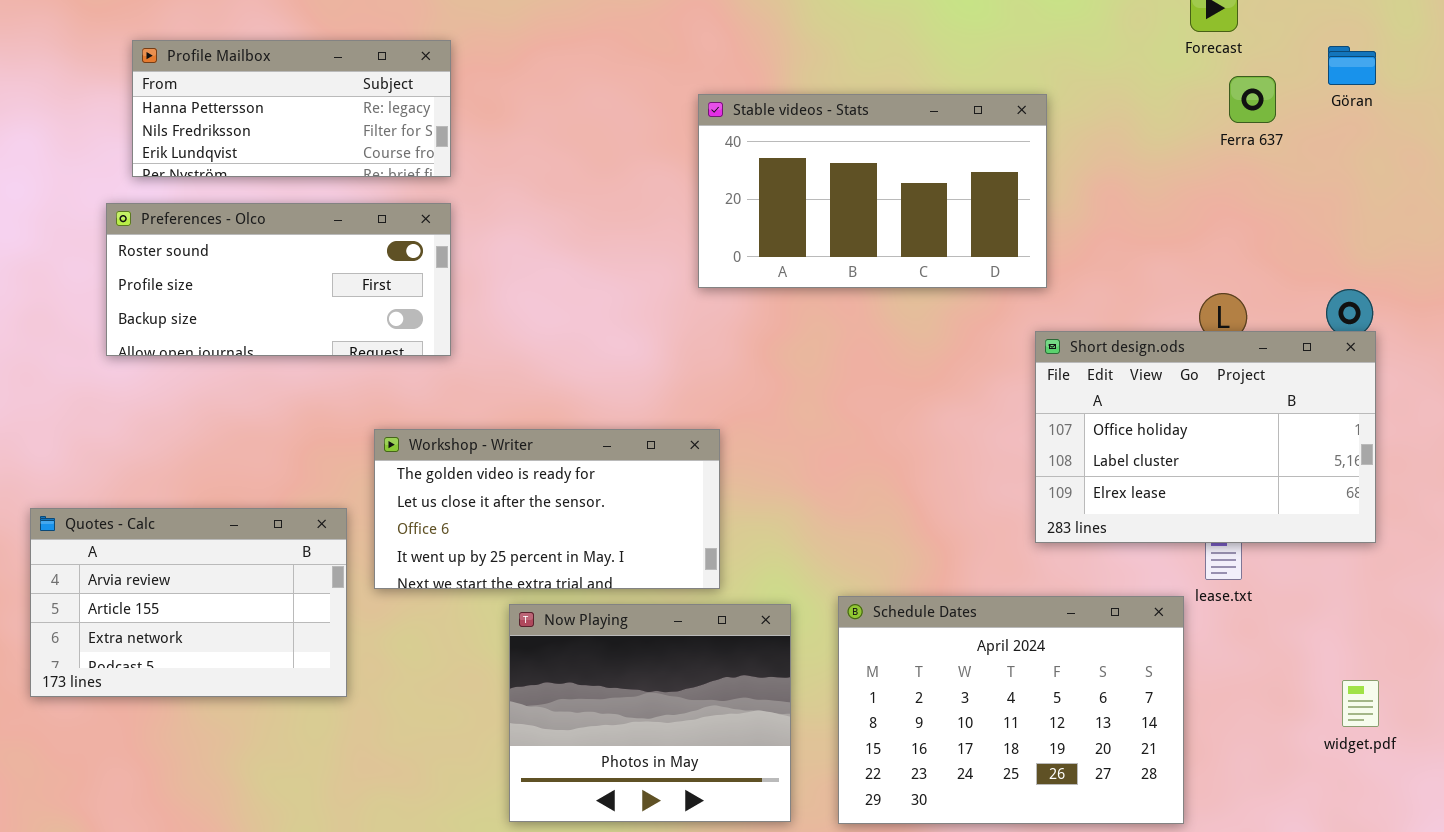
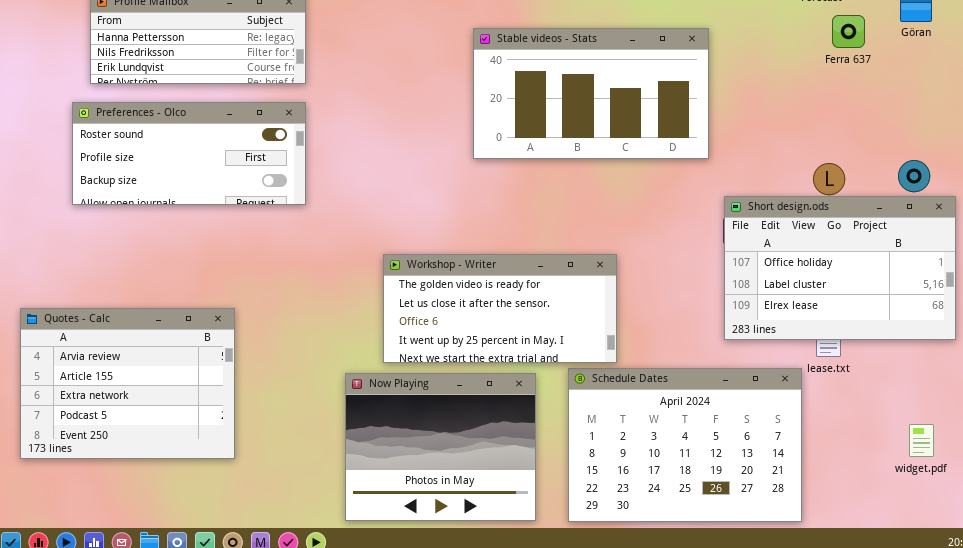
Short design.ods: [1035,331,1376,543] -> [724,196,956,340], moved
Workshop - Writer: [374,429,720,589] -> [383,254,617,363], moved
Quotes - Calc: [30,508,347,697] -> [20,308,235,459], resized

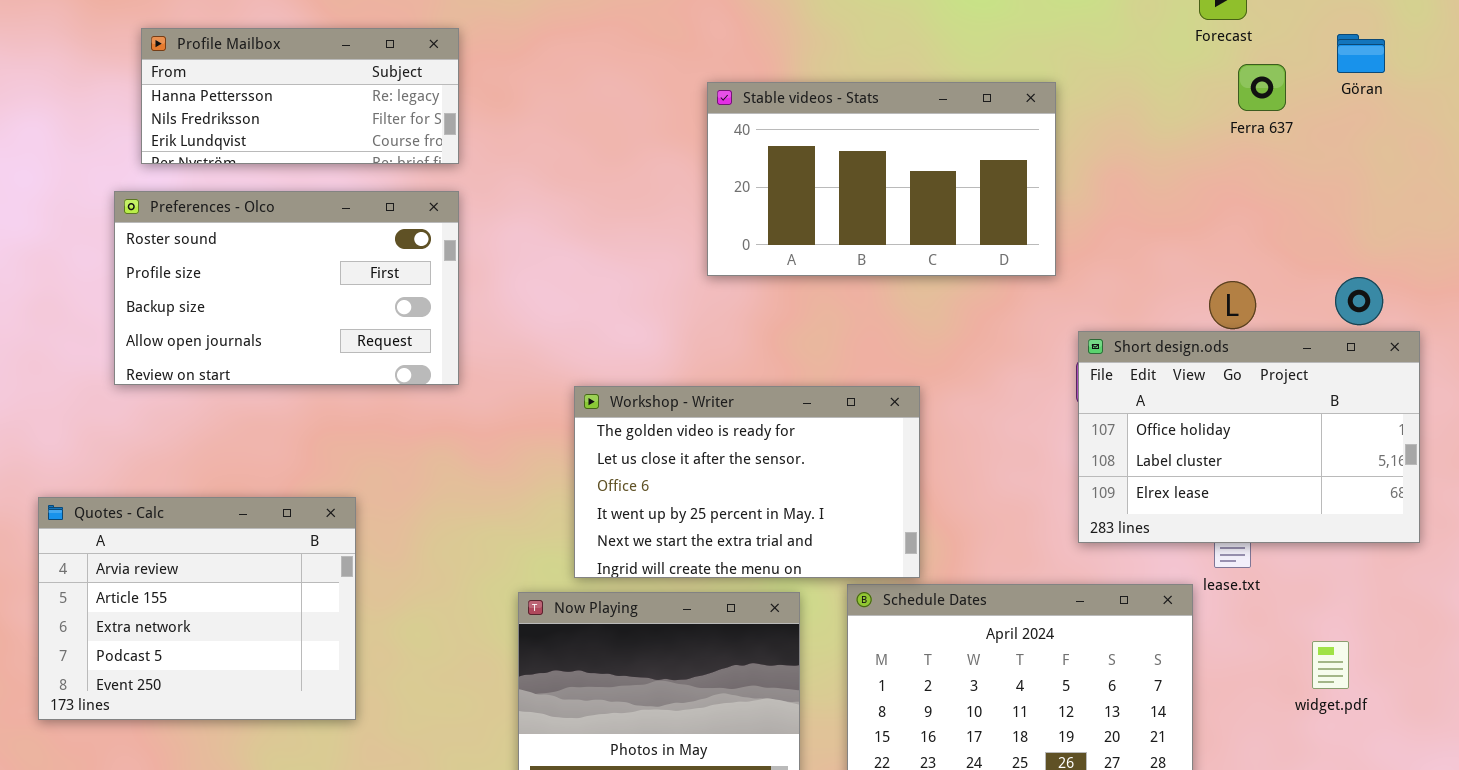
Preferences - Olco: [72,102,306,205] -> [114,191,459,385], resized
Workshop - Writer: [383,254,617,363] -> [574,386,920,578], resized
widget.pdf: [909,424,934,457] -> [1312,641,1349,689], moved

